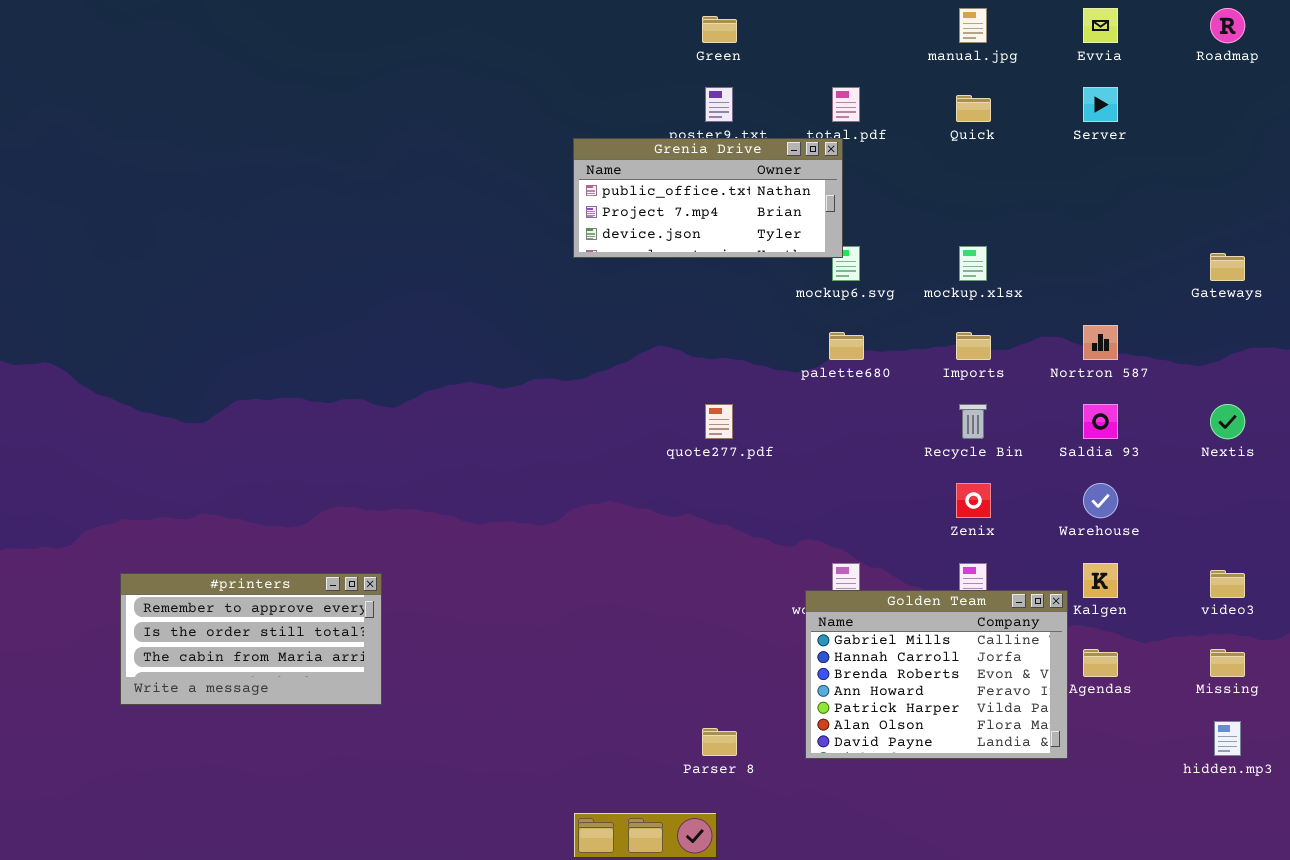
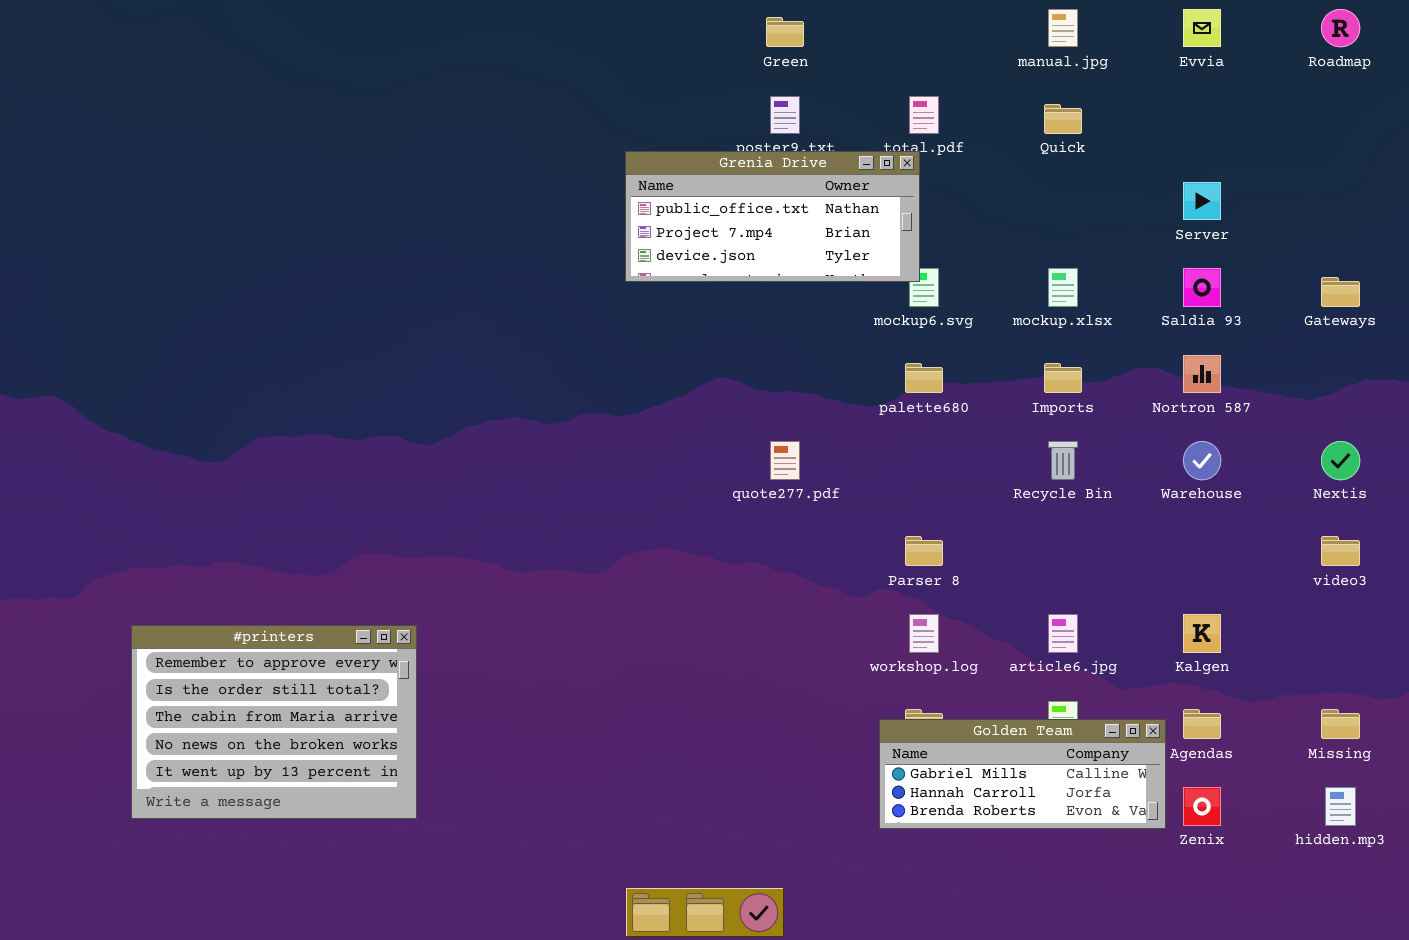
Server: [1083,87,1118,122] -> [1183,182,1221,220], moved
Saldia 93: [1083,404,1118,439] -> [1183,268,1221,307], moved
Zenix: [956,483,991,518] -> [1183,787,1221,826], moved
Warehouse: [1083,483,1118,518] -> [1183,441,1221,480], moved
video3: [1210,570,1245,598] -> [1321,536,1360,566], moved
#printers: [120,573,382,705] -> [131,625,417,819], resized
Golden Team: [805,590,1068,759] -> [879,719,1166,829], resized
Parser 8: [702,728,737,756] -> [905,536,943,566], moved

